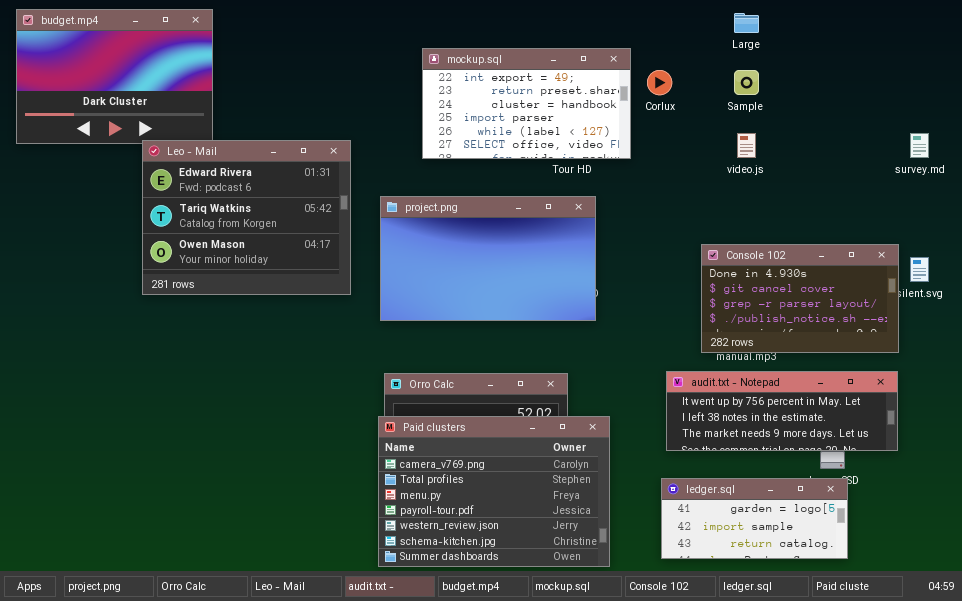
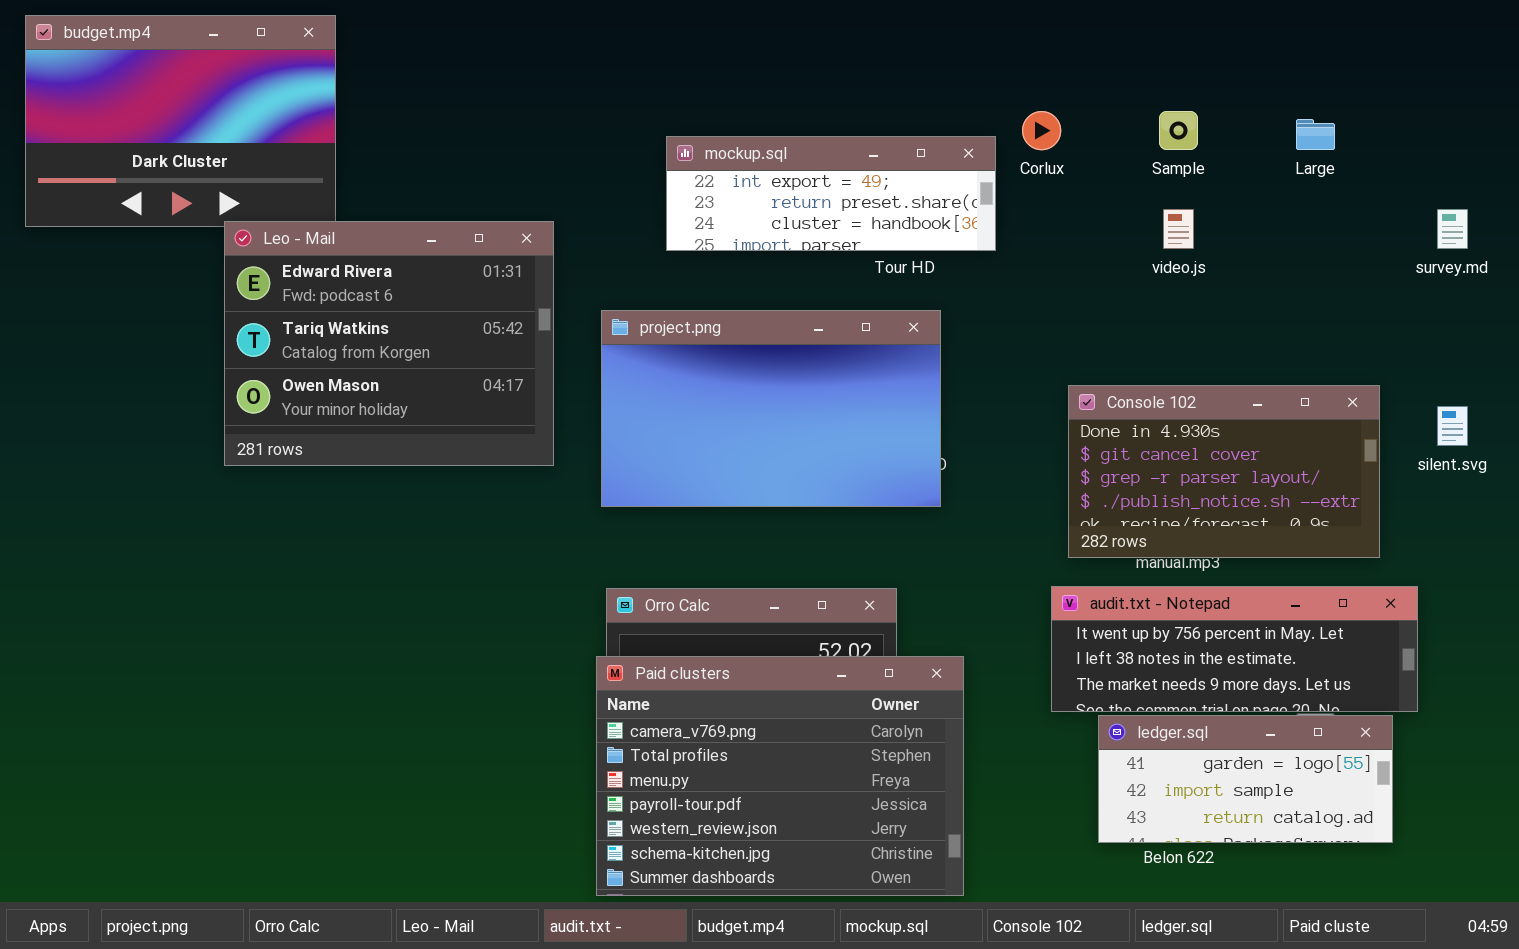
Large: [734,13,759,33] -> [1296,119,1335,150], moved
mockup.sql: [422,48,631,159] -> [666,136,996,251], resized
Console 102: [701,244,899,353] -> [1068,385,1380,558], moved
ledger.sql: [661,478,848,559] -> [1098,715,1393,843], moved

